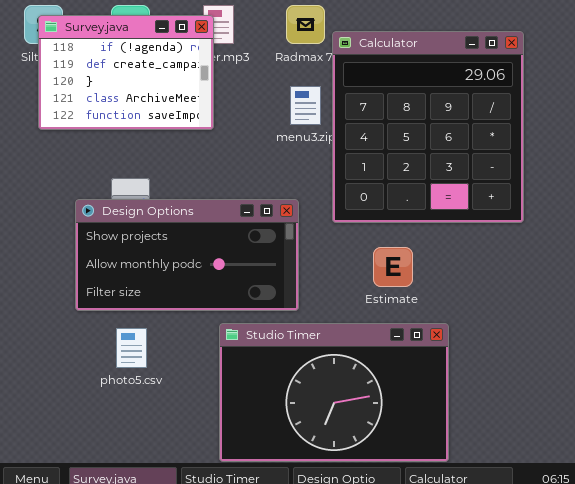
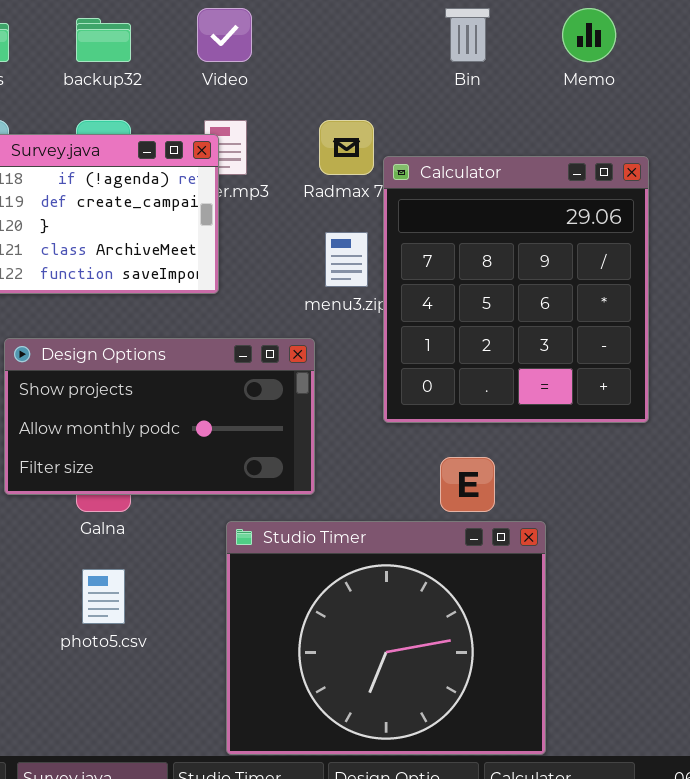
Design Options: [75,199,299,311] -> [4,338,315,495], moved
Studio Timer: [219,323,449,462] -> [226,521,546,755], resized

